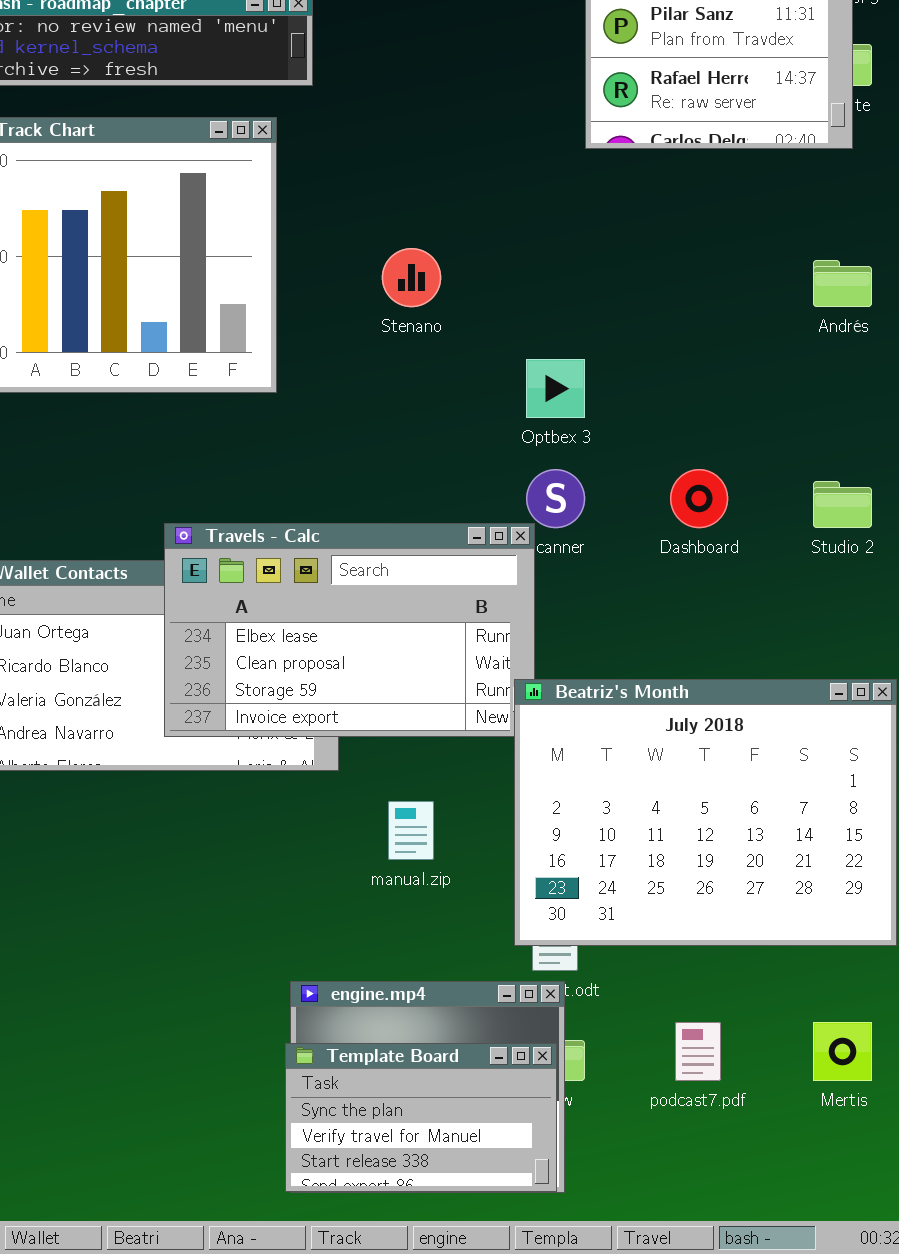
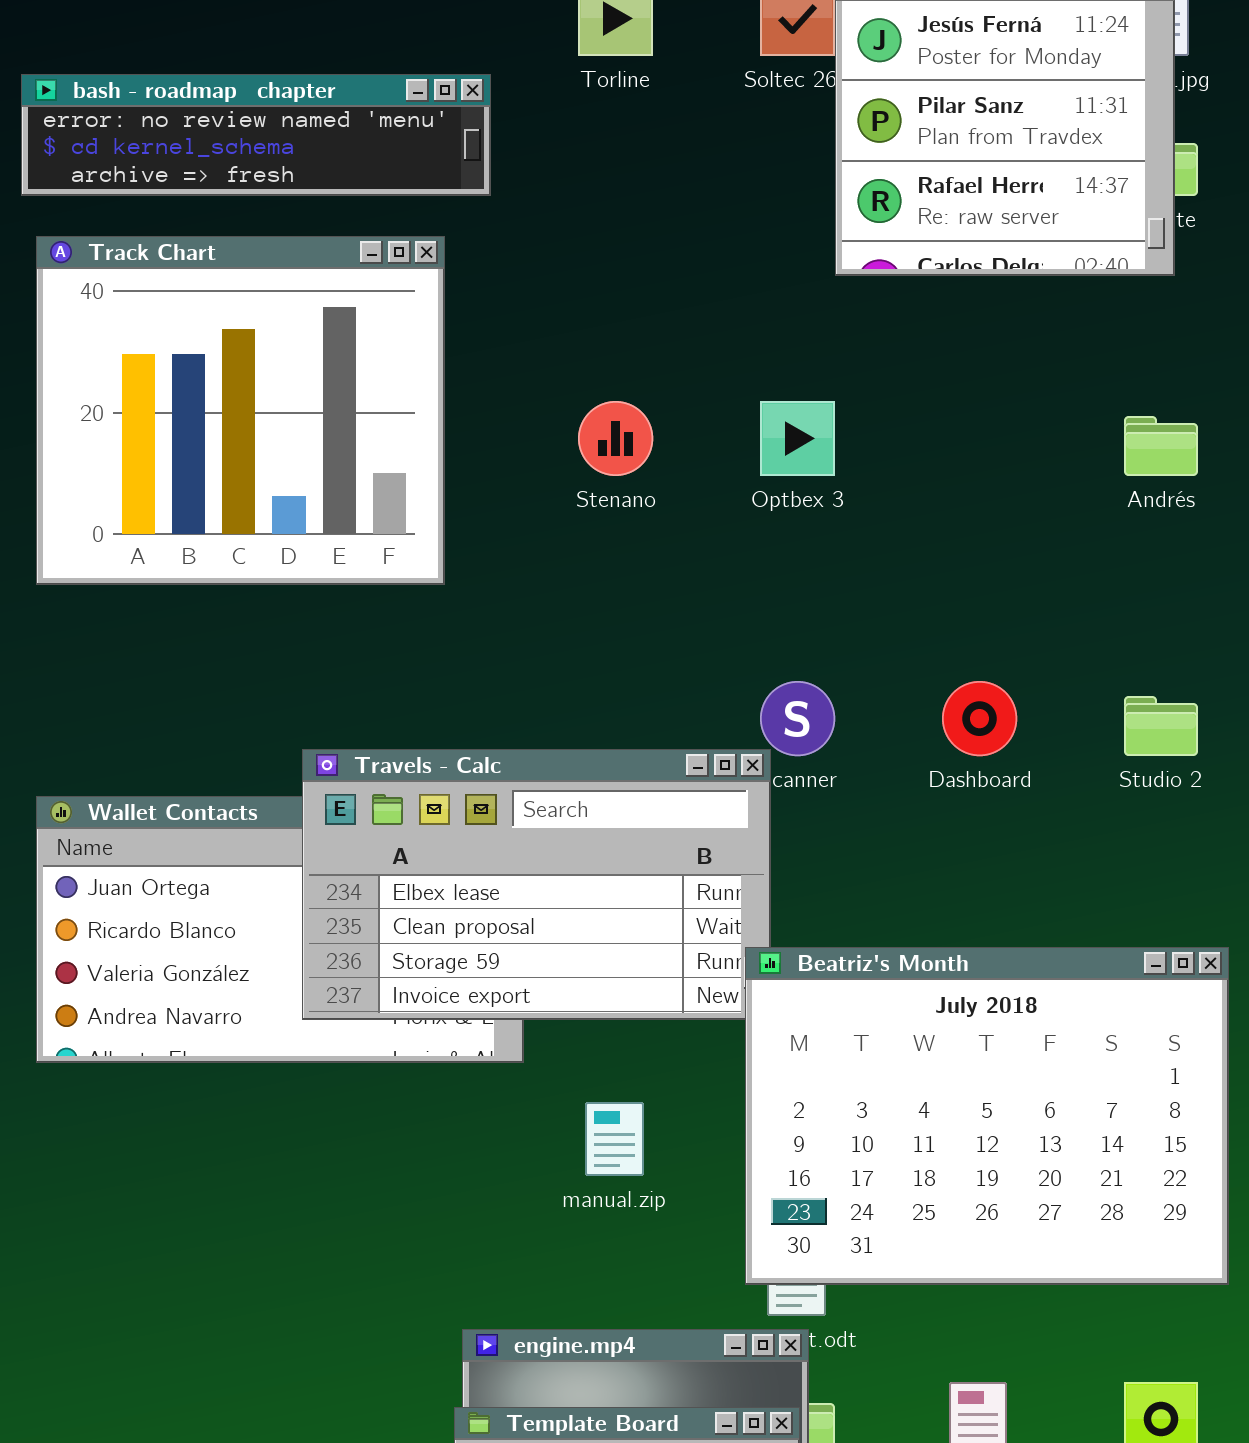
Optbex 3: [526,359,585,418] -> [760,401,835,476], moved

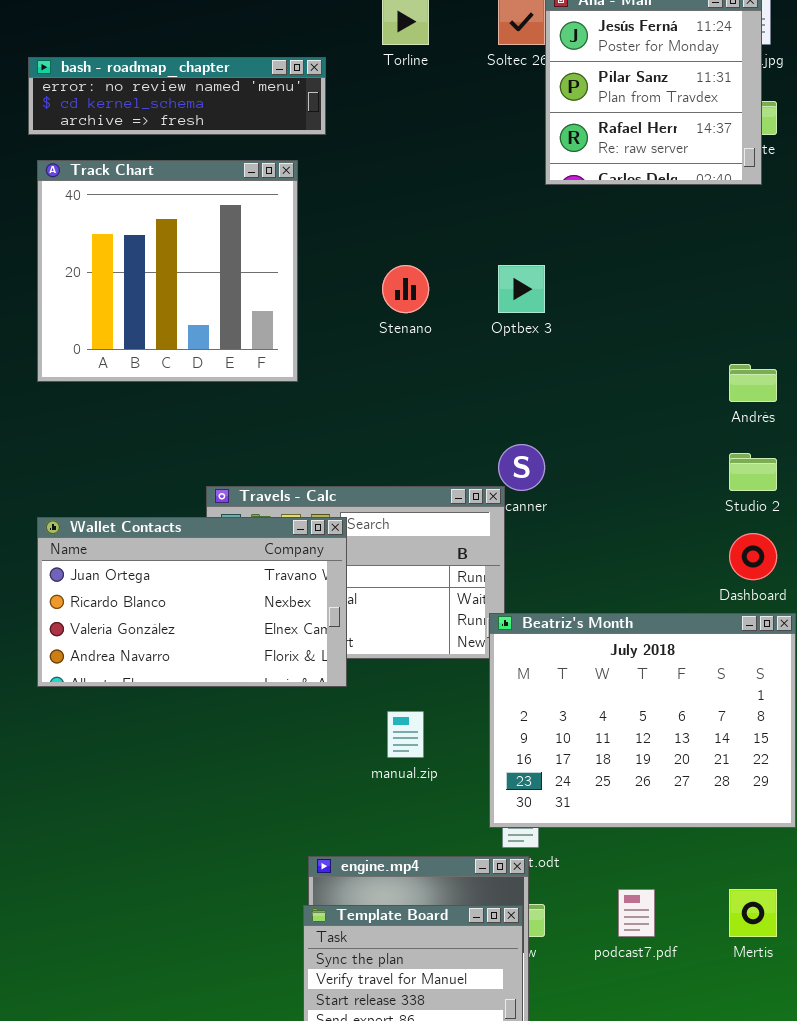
Andrés: [1124,416,1198,476] -> [729,364,777,402], moved
Dashboard: [942,681,1017,756] -> [729,533,777,580], moved
Wallet Contacts: [36,796,524,1063] -> [37,517,347,687], raised

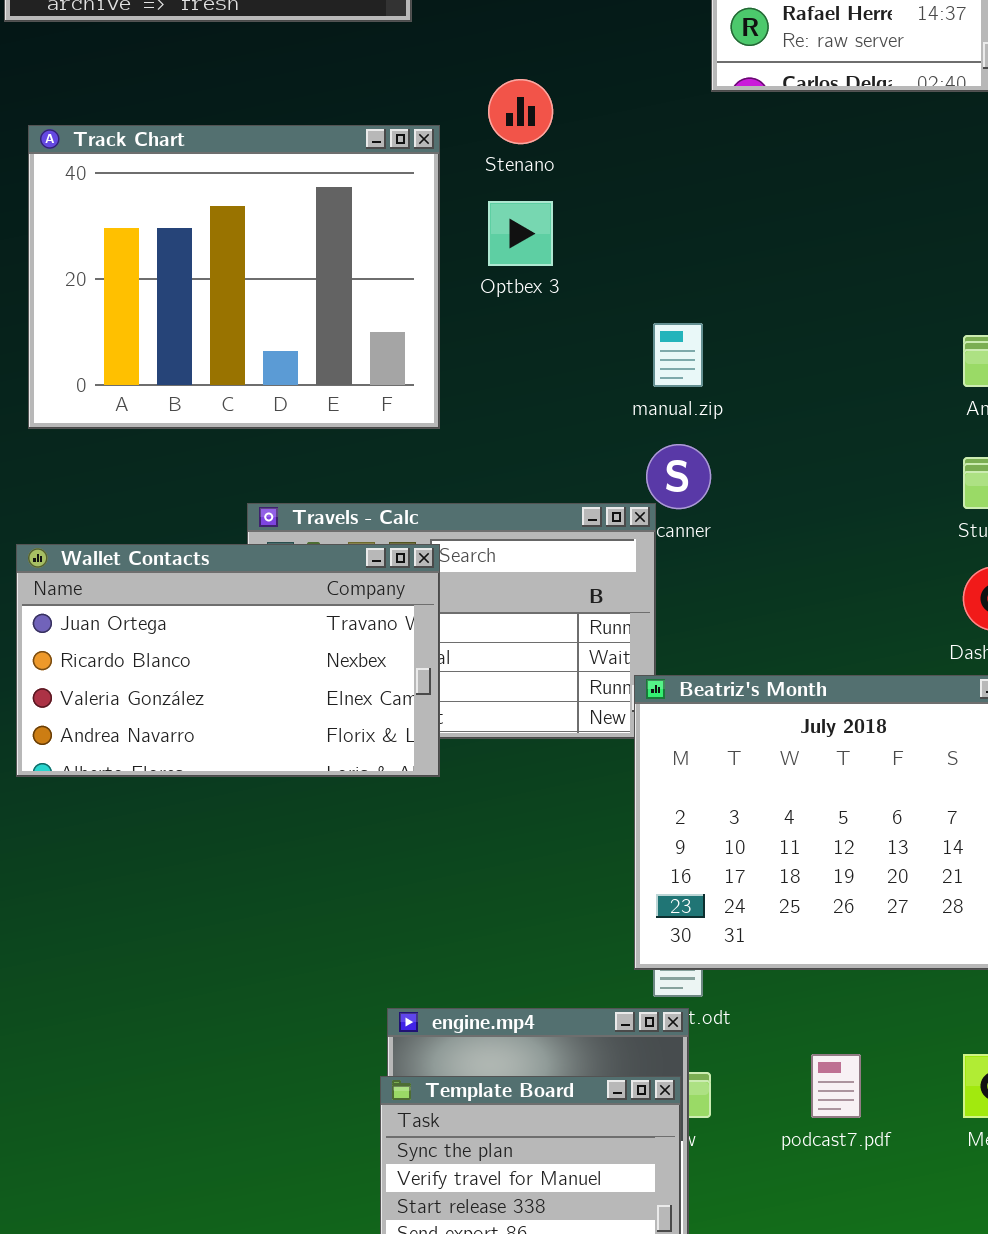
Track Chart: [37,160,298,382] -> [28,125,440,429], moved, resized
Stenano: [382,265,429,313] -> [488,79,553,144], moved
Optbex 3: [498,265,545,313] -> [488,201,553,266], moved
manual.zip: [387,711,424,758] -> [653,323,703,387], moved

